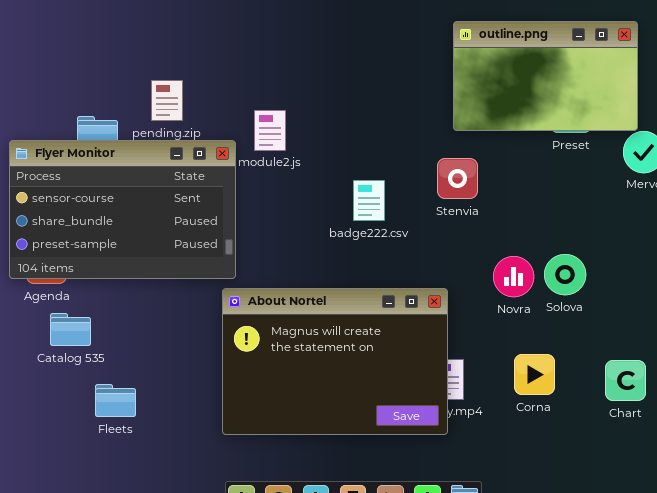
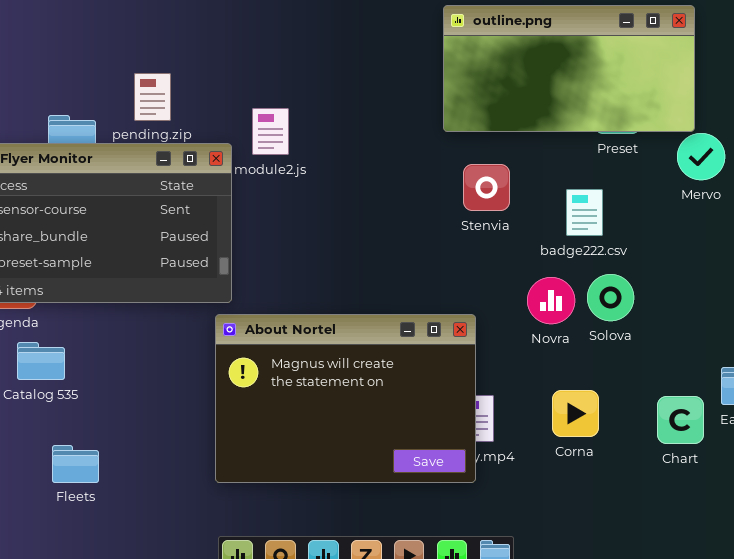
outline.png: [453,21,638,131] -> [443,5,695,132], resized
badge222.csv: [353,180,385,221] -> [566,189,603,236], moved
Fleets: [95,384,136,417] -> [52,445,99,483], moved

